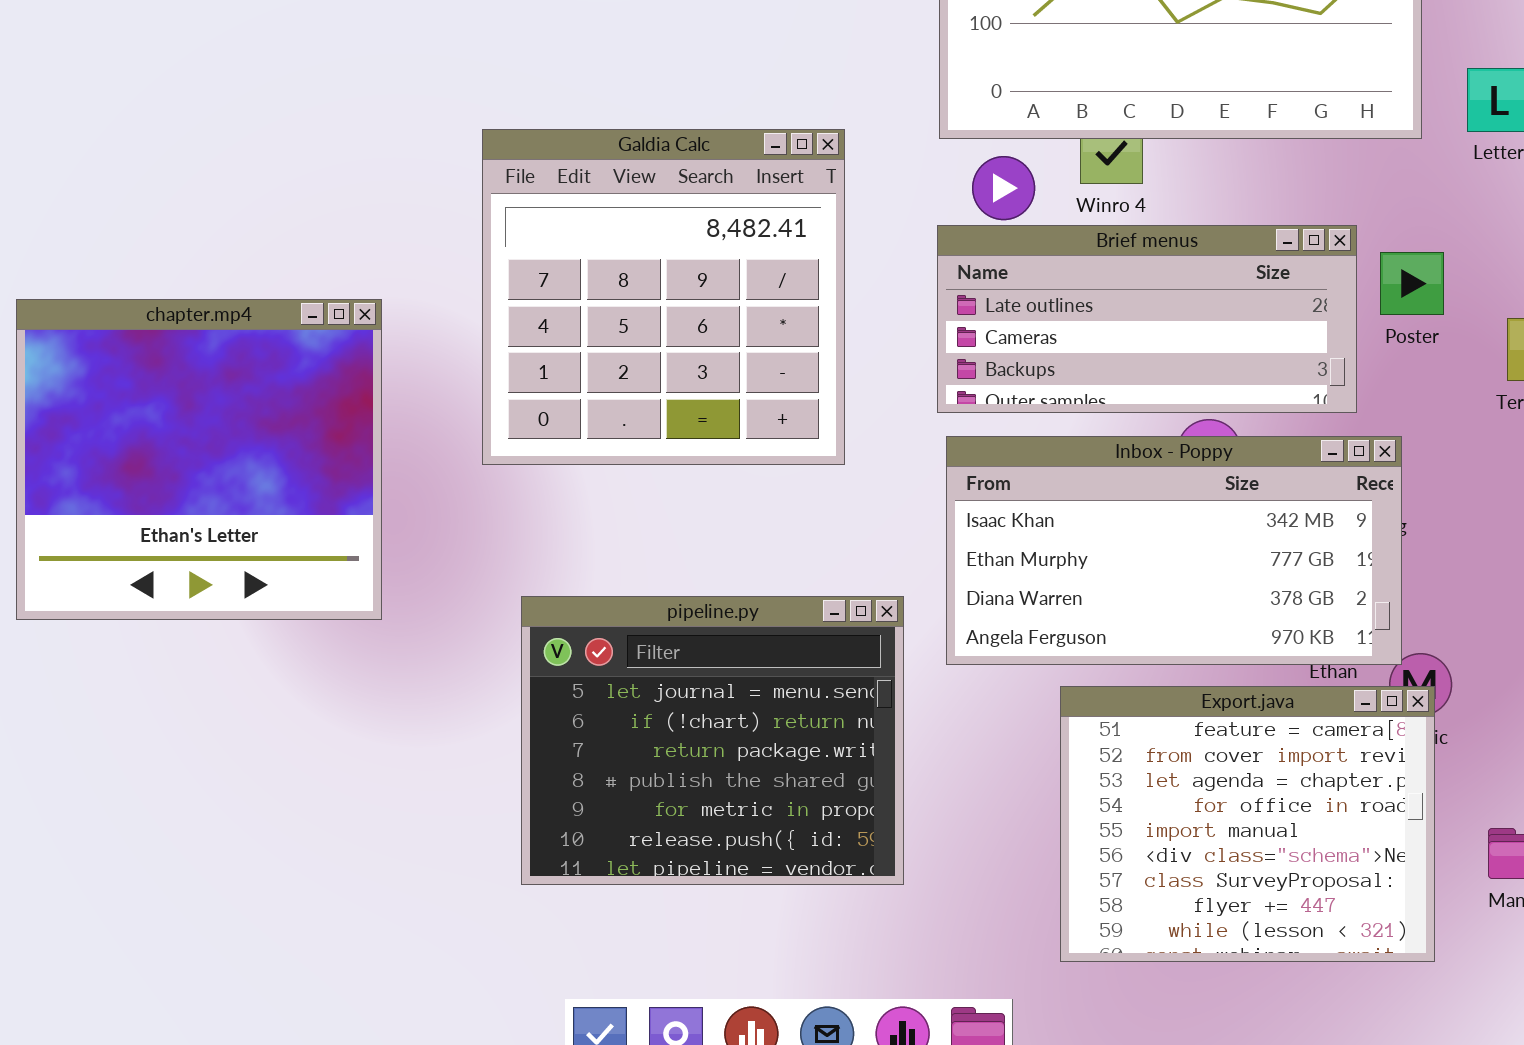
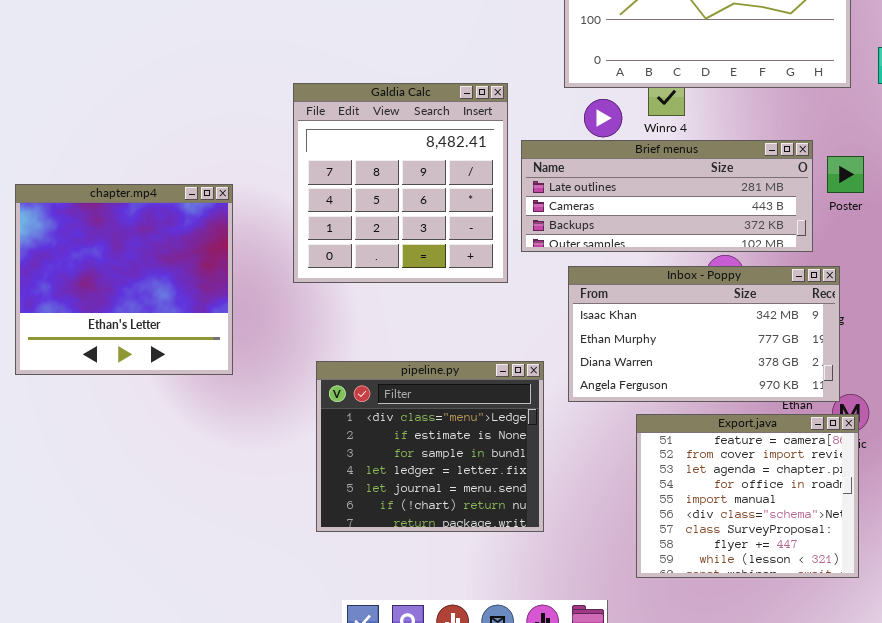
Brief menus: [937,225,1357,413] -> [521,140,813,252], resized
pipeline.py: [521,596,904,885] -> [316,361,544,532], scrolled up 4 rows

